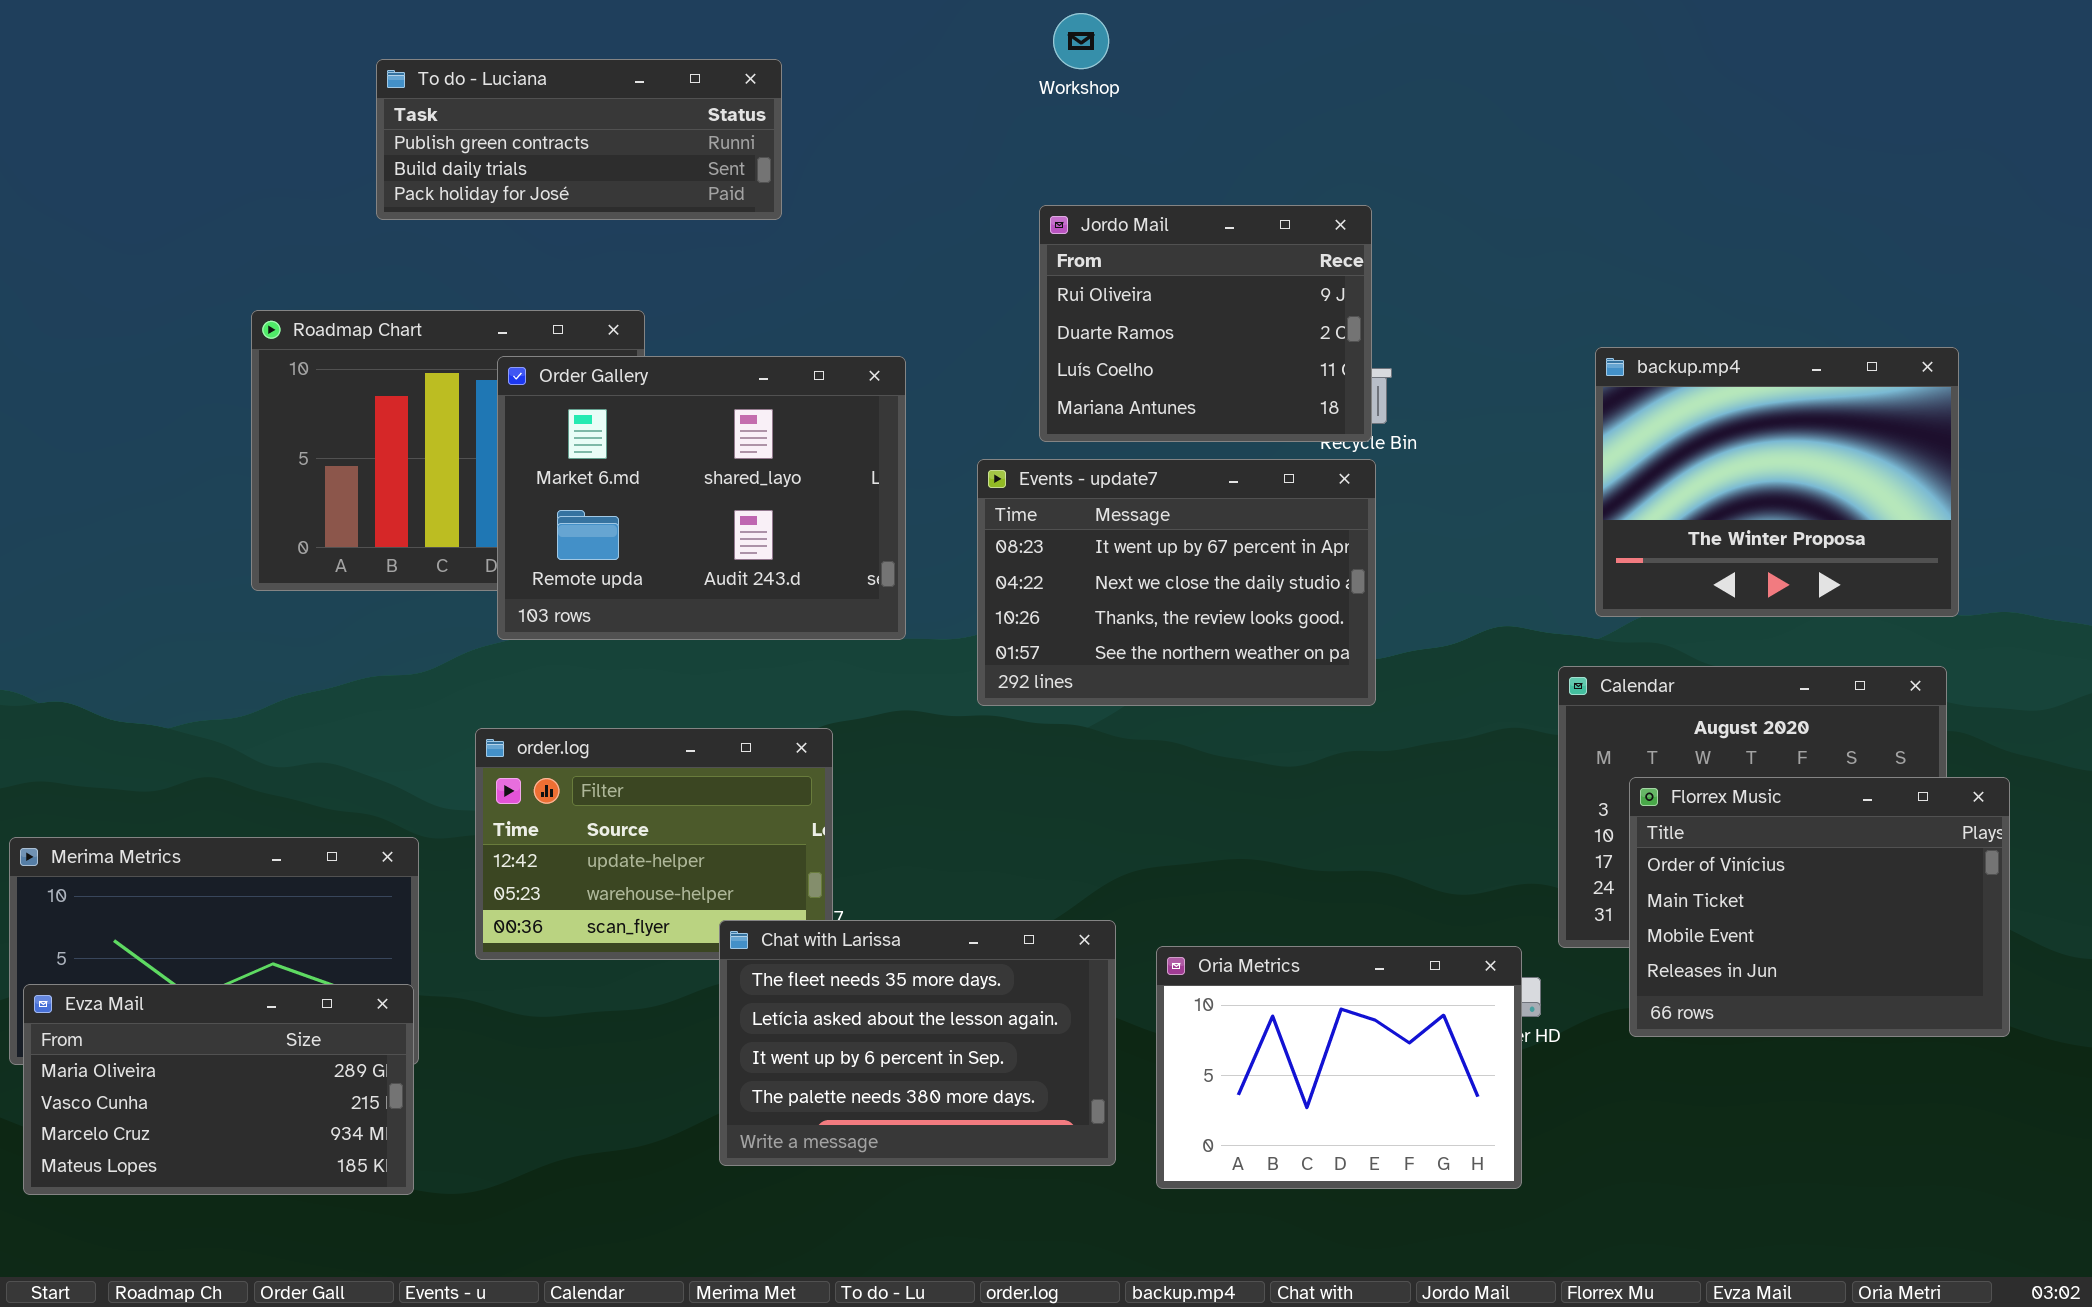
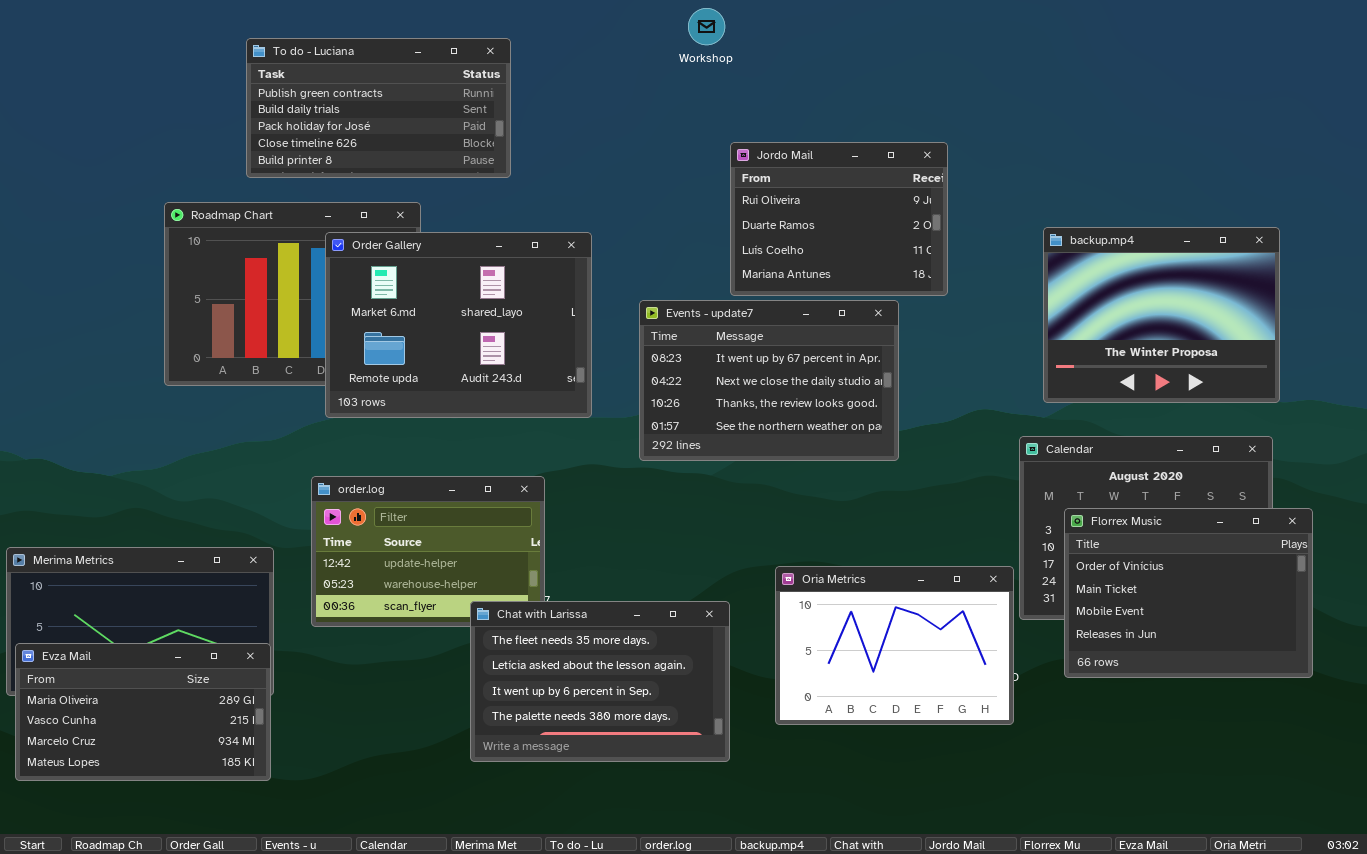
To do - Luciana: [376,59,782,220] -> [246,38,511,178], resized
Jordo Mail: [1039,205,1372,442] -> [730,142,948,296], moved
Oria Metrics: [1156,946,1522,1189] -> [775,566,1014,725], moved

